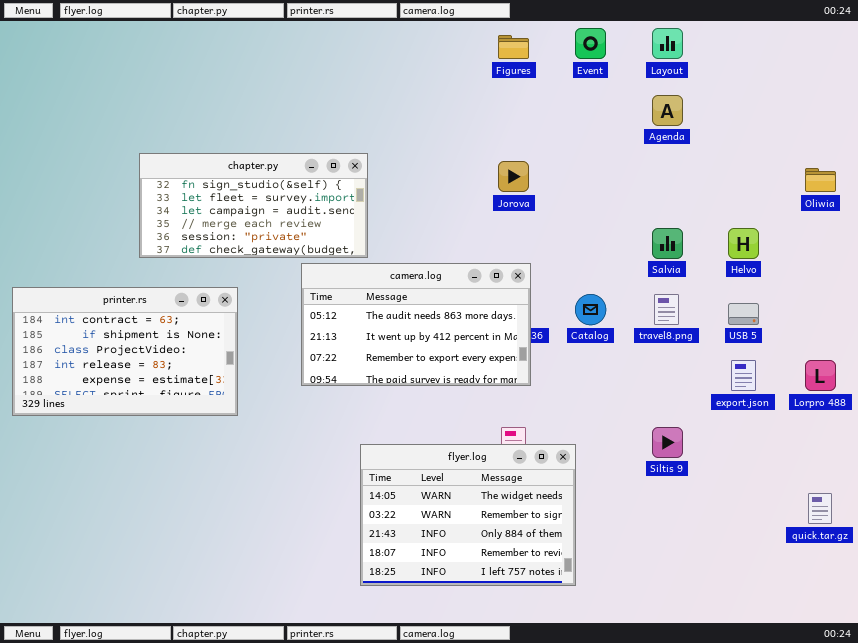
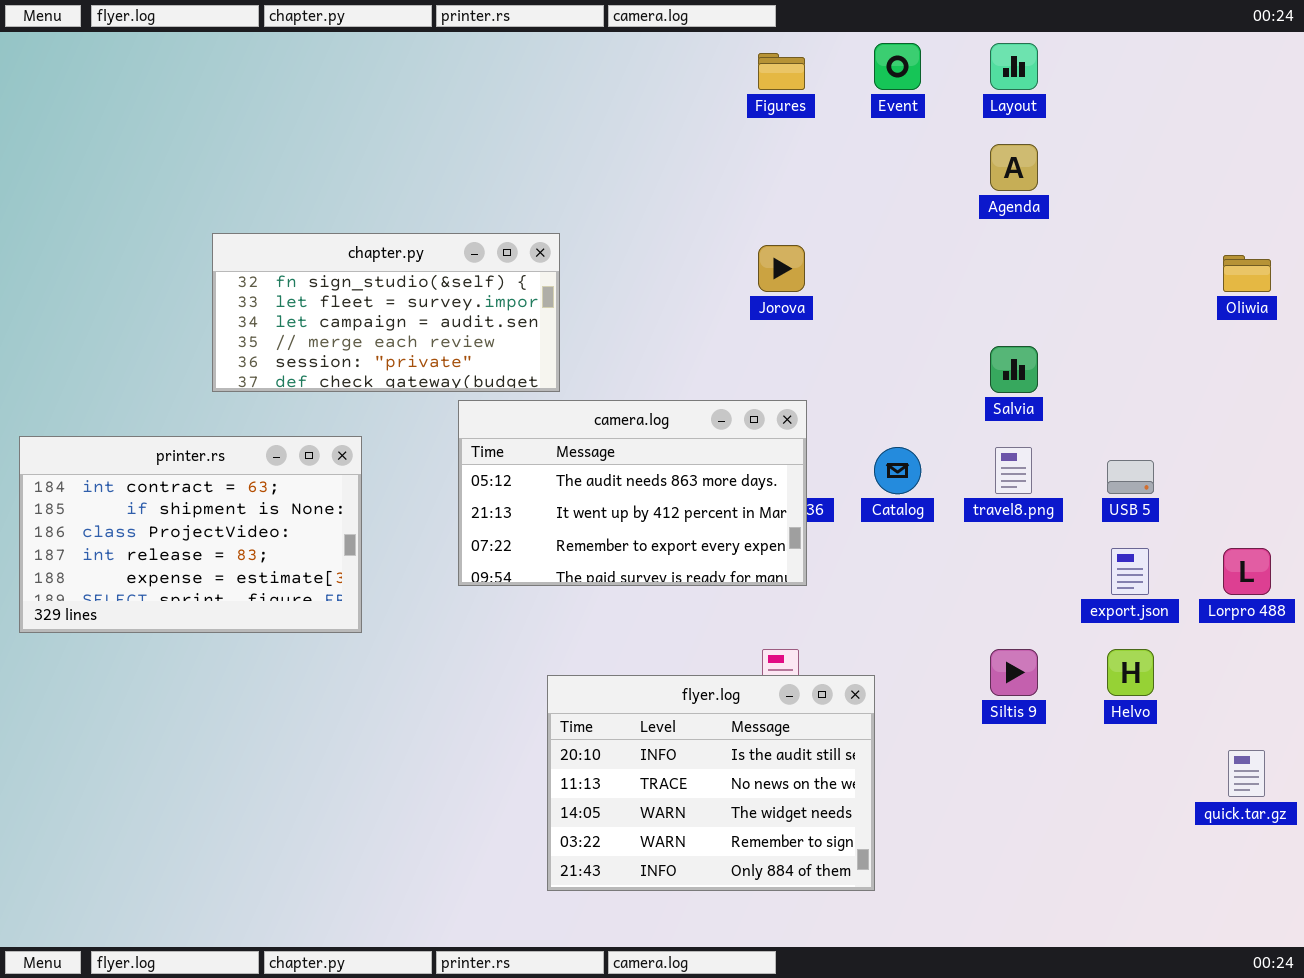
Helvo: [728,228,759,259] -> [1107,649,1154,696], moved
flyer.log: [360,444,576,586] -> [547,675,875,891], scrolled up 2 rows

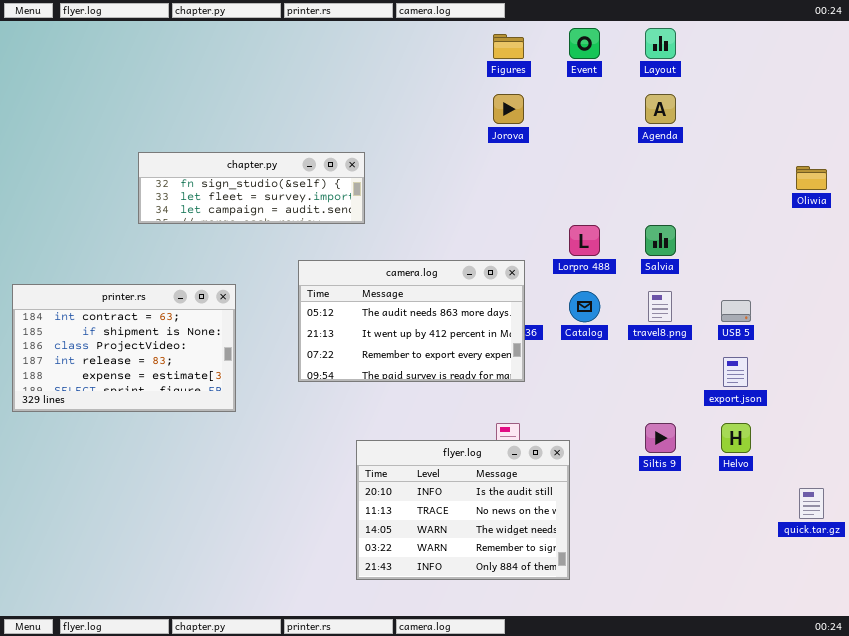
chapter.py: [212,233,560,392] -> [138,152,365,224], resized
Jorova: [758,245,805,292] -> [493,94,524,124], moved
Lorpro 488: [1223,548,1271,595] -> [569,225,600,256], moved

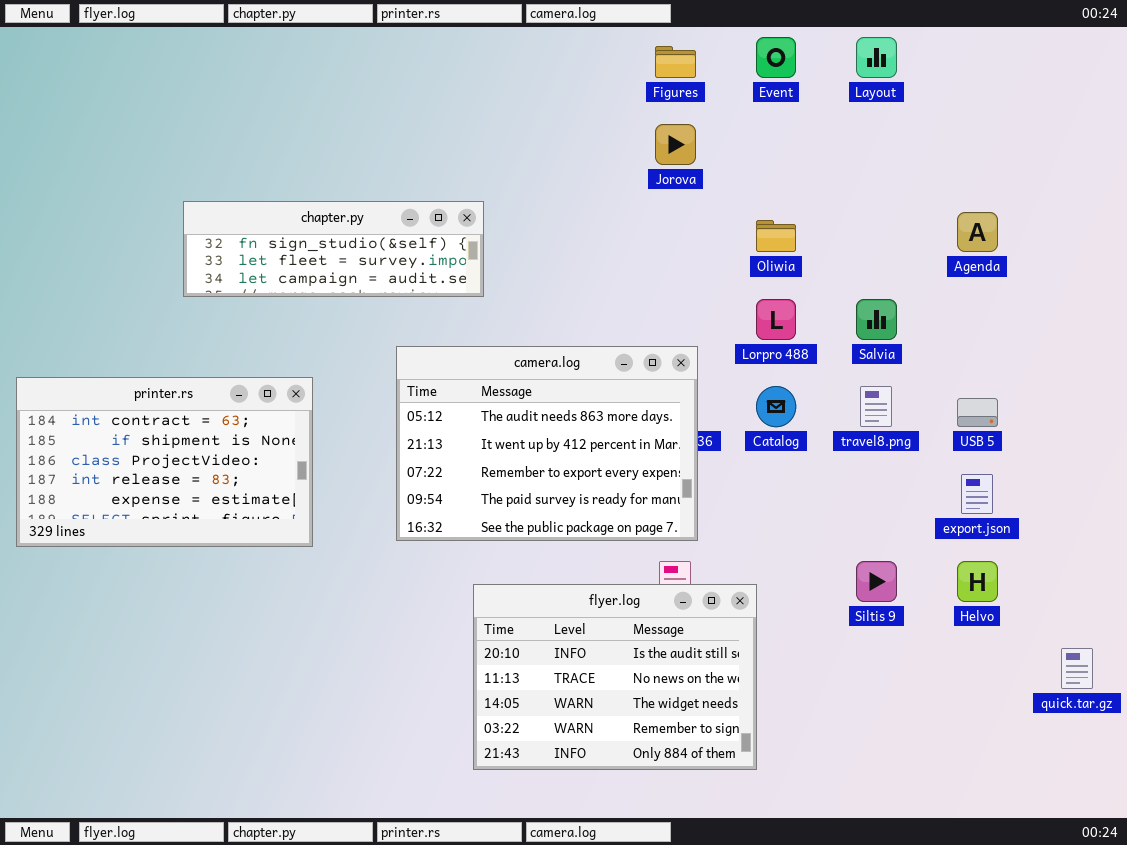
Agenda: [645,94,676,124] -> [957,212,998,252], moved
Oliwia: [796,166,827,190] -> [756,220,796,252], moved
camera.log: [298,260,525,382] -> [396,346,698,541], resized

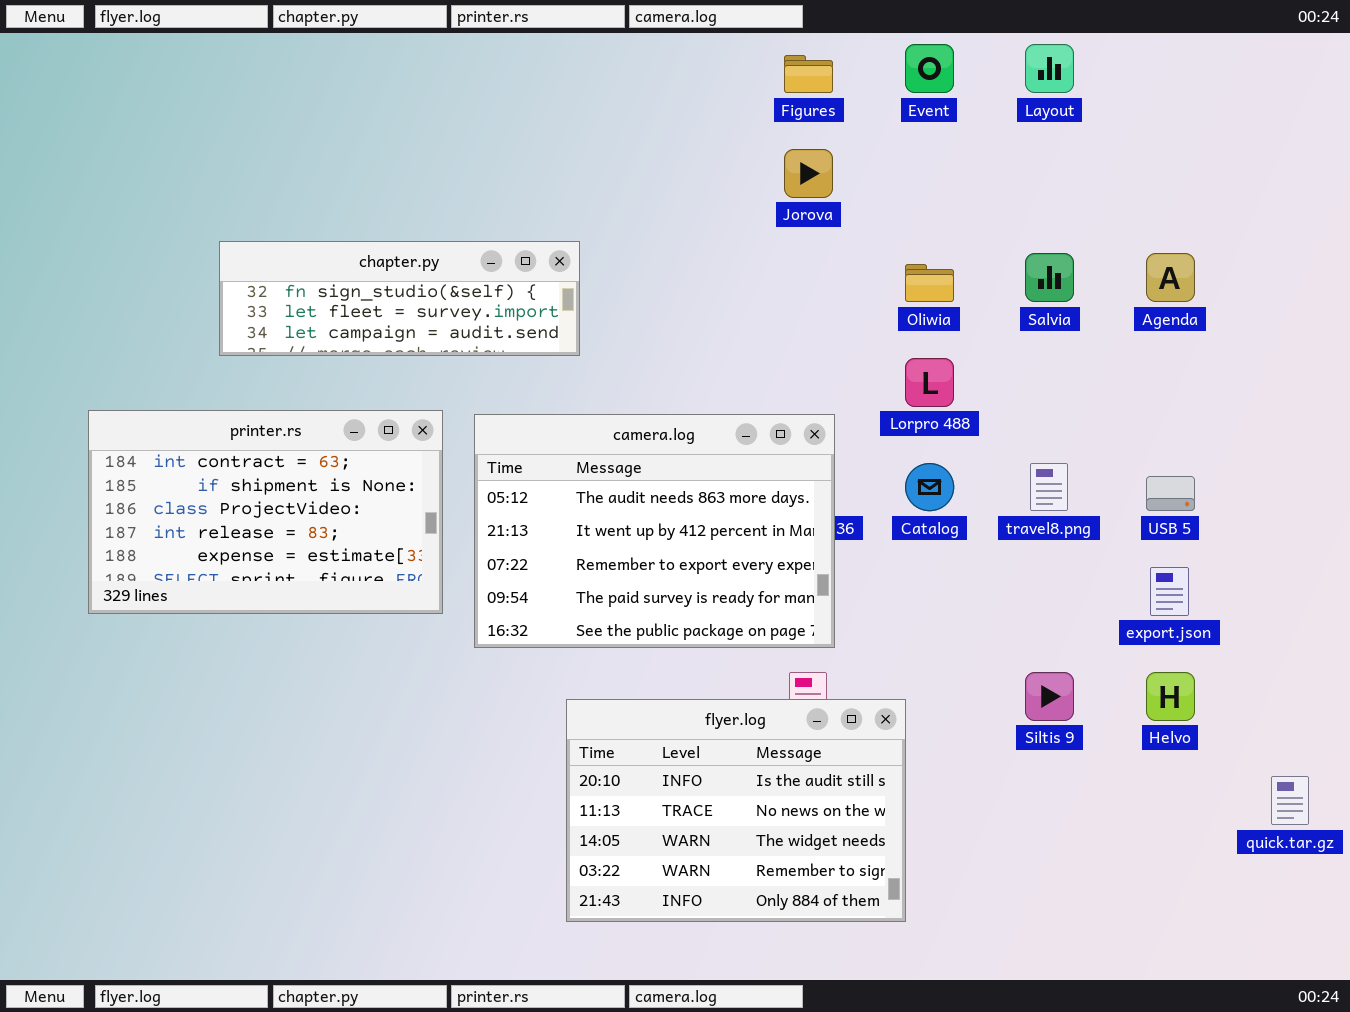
Salvia: [856,299,897,340] -> [1025,253,1074,302], moved
printer.rs: [16,377,313,547] -> [88,410,443,614], moved

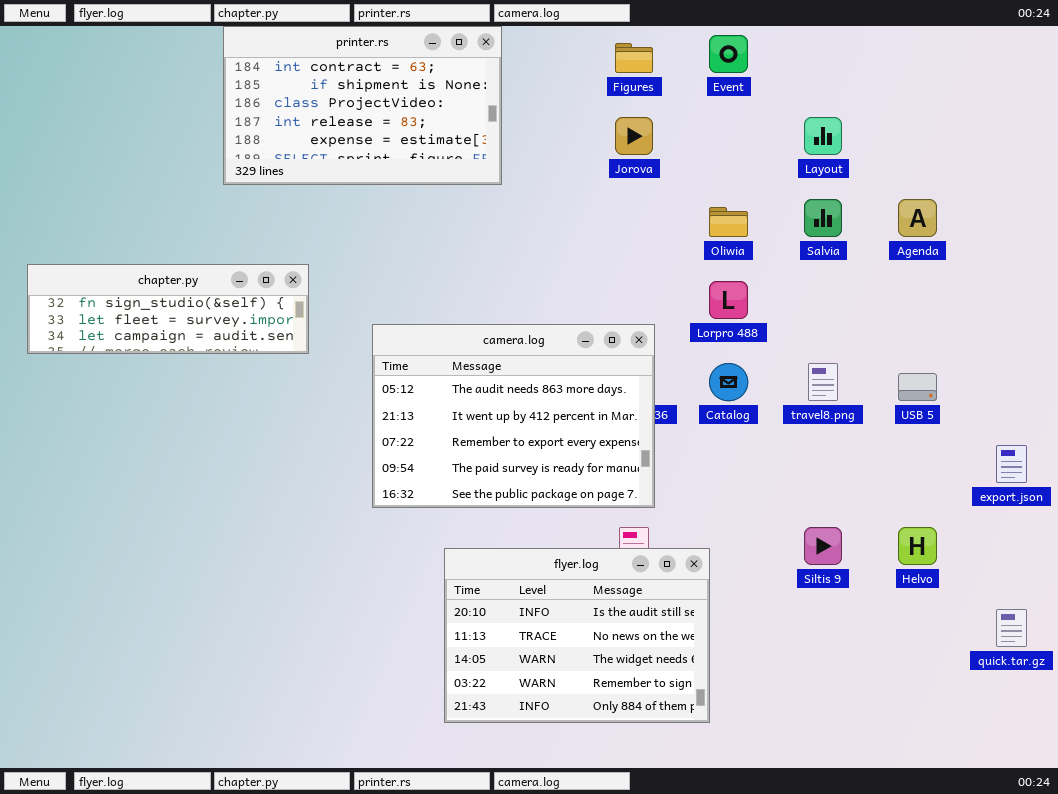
Layout: [1025,44,1074,93] -> [804,117,842,155], moved
chapter.py: [219,241,580,356] -> [27,264,309,354], moved
printer.rs: [88,410,443,614] -> [223,26,502,185], moved
export.json: [1150,567,1189,616] -> [996,445,1027,483], moved

